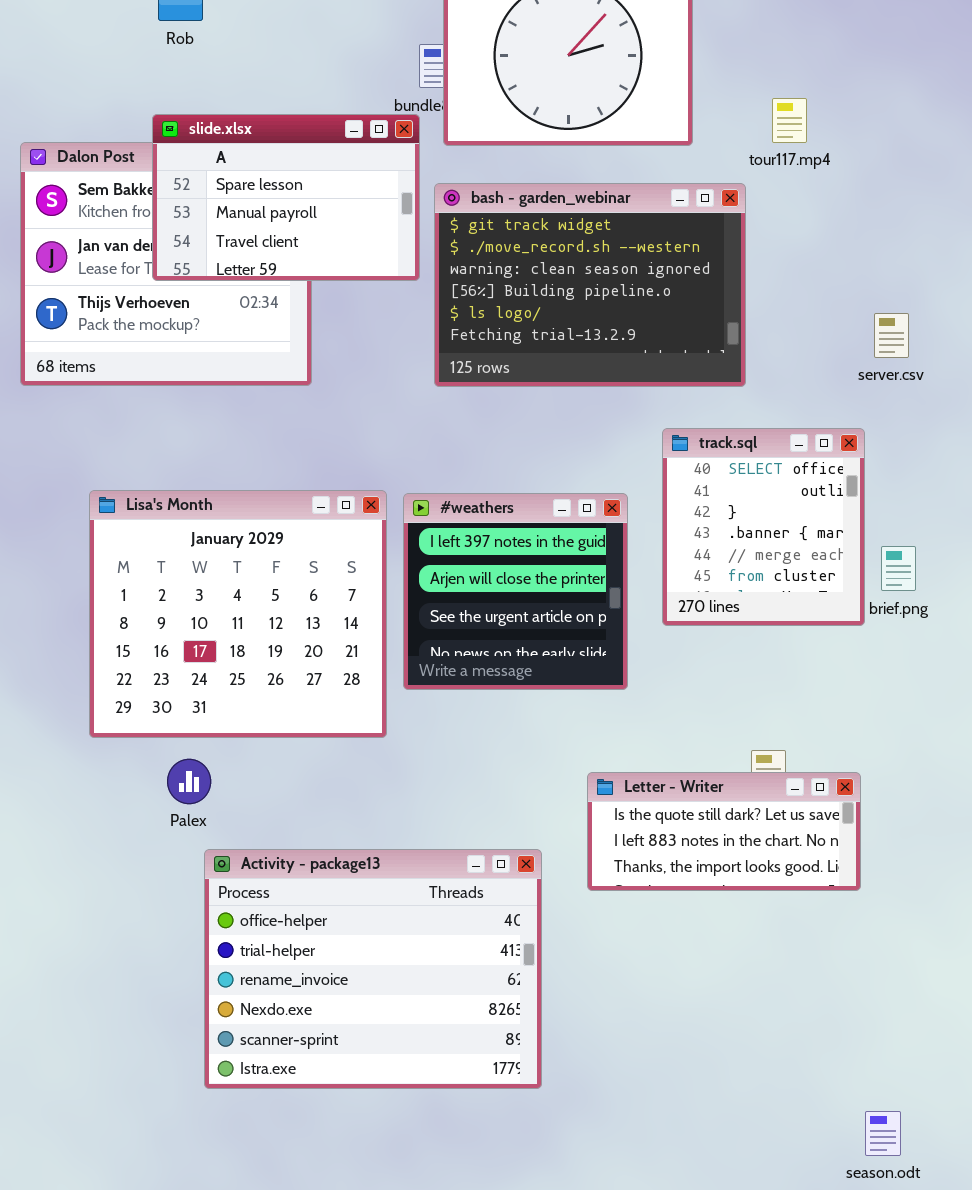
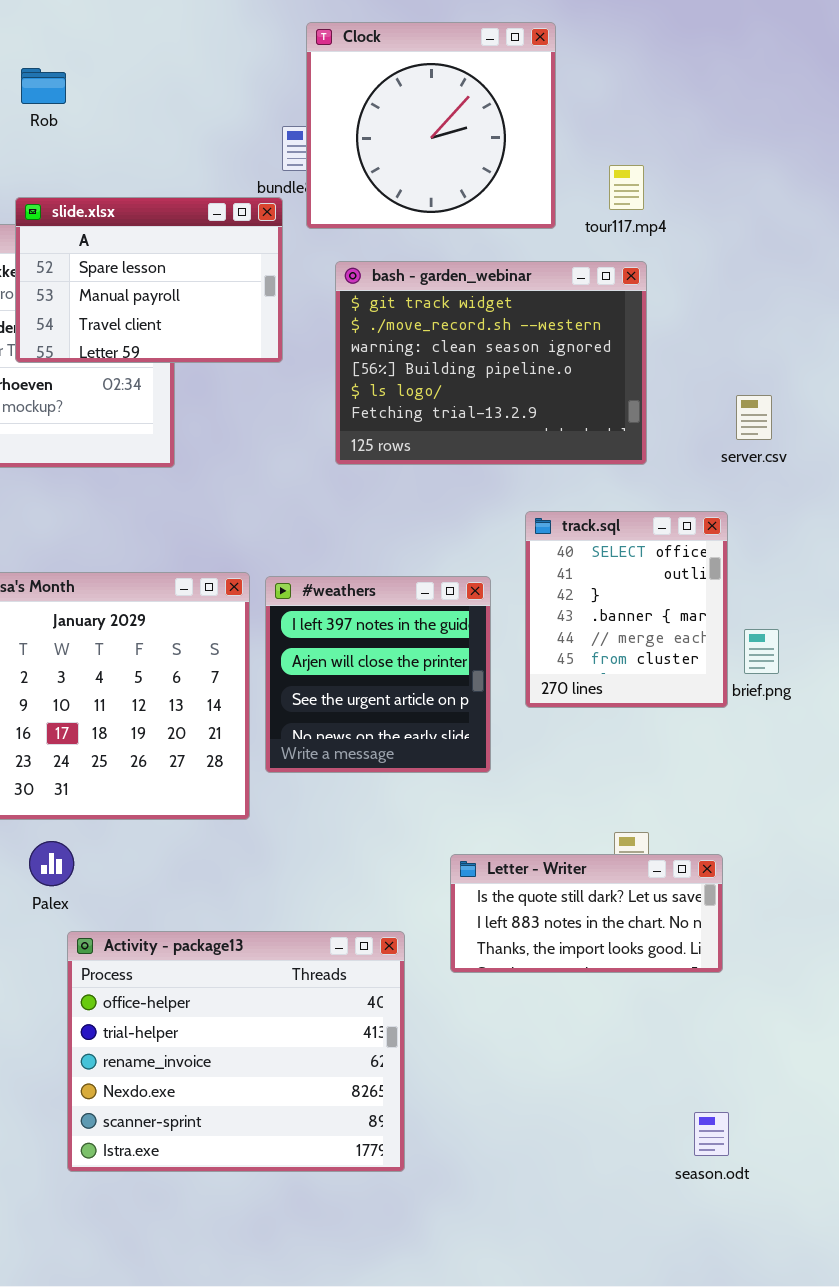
tour117.mp4: [772,98,807,143] -> [609,165,644,210], moved
bash - garden_webinar: [434,183,746,387] -> [335,261,647,465], moved
season.odt: [865,1111,901,1156] -> [694,1112,729,1156], moved

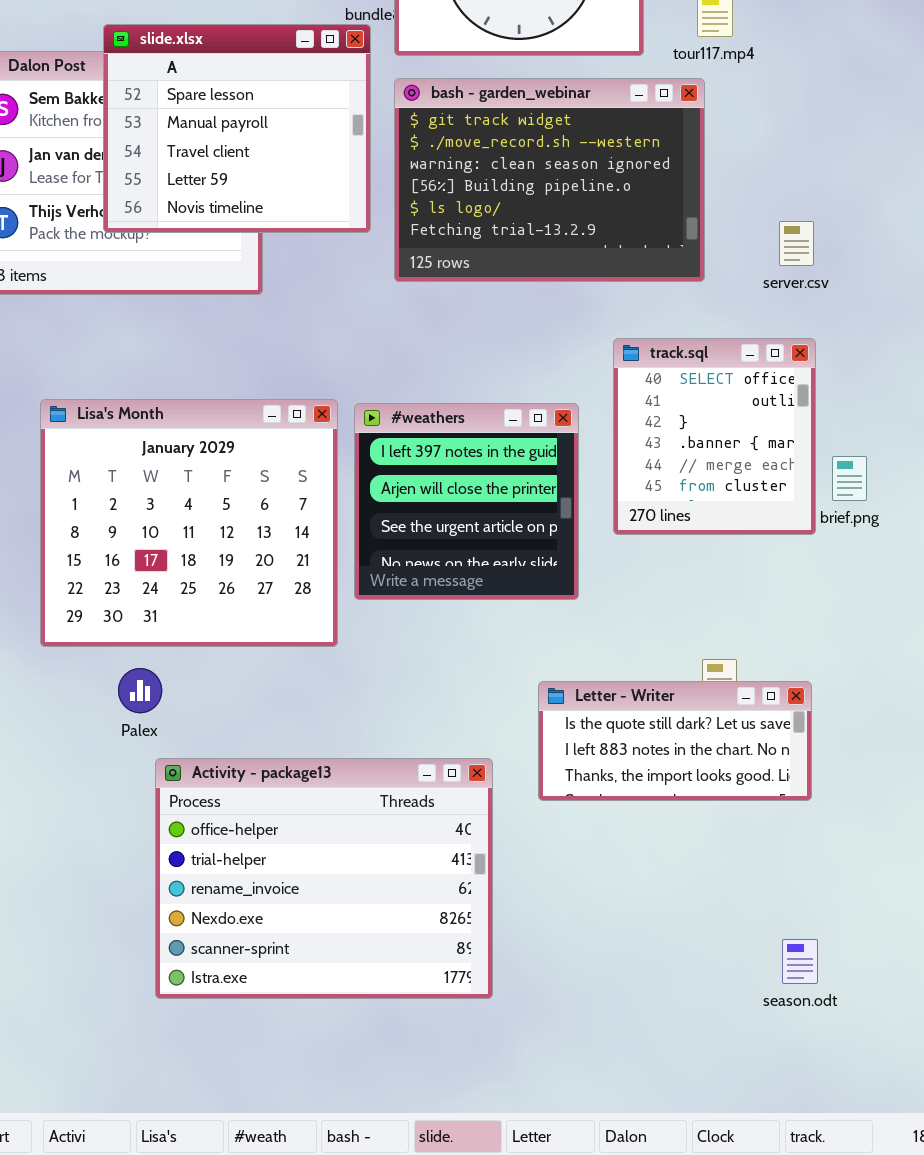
slide.xlsx: [15,197,283,363] -> [103,24,371,233], resized
bash - garden_webinar: [335,261,647,465] -> [394,78,705,282], moved
server.csv: [736,395,772,440] -> [779,221,814,266], moved

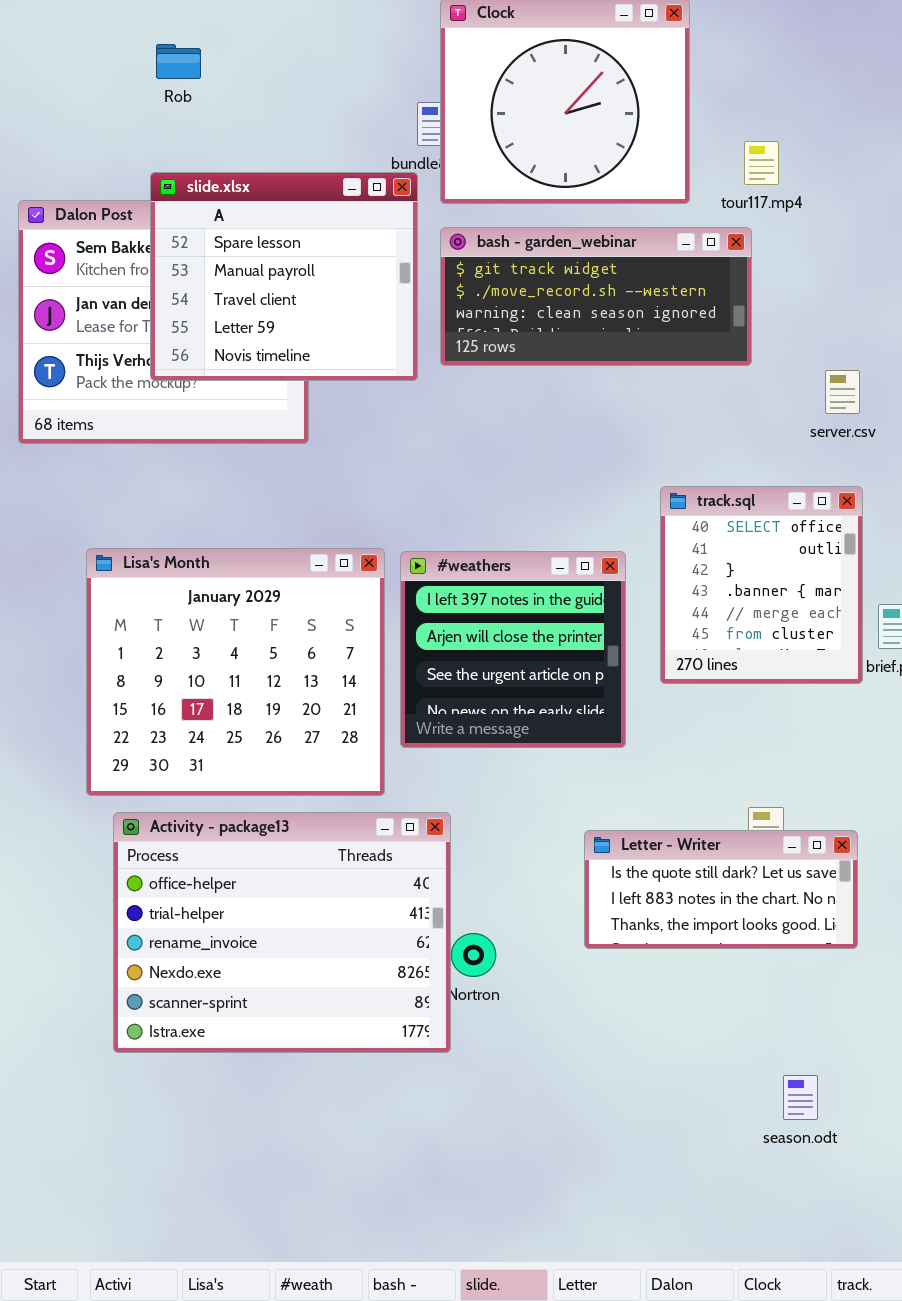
bash - garden_webinar: [394,78,705,282] -> [440,227,752,366], resized
Activity - package13: [155,758,493,999] -> [113,812,451,1053], moved
season.odt: [782,939,818,984] -> [783,1075,818,1120], moved

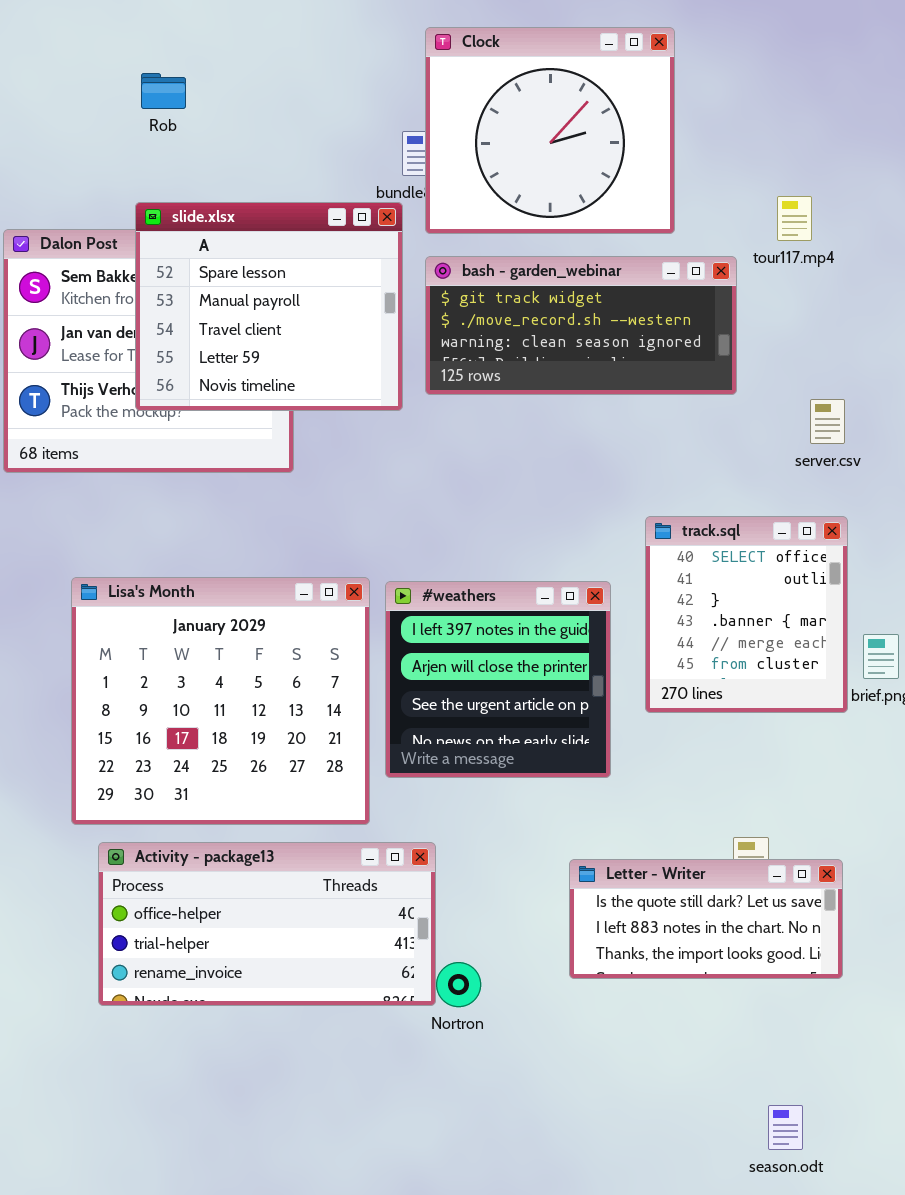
tour117.mp4: [744,141,779,185] -> [777,196,812,241], moved
Activity - package13: [113,812,451,1053] -> [98,842,436,1006], resized

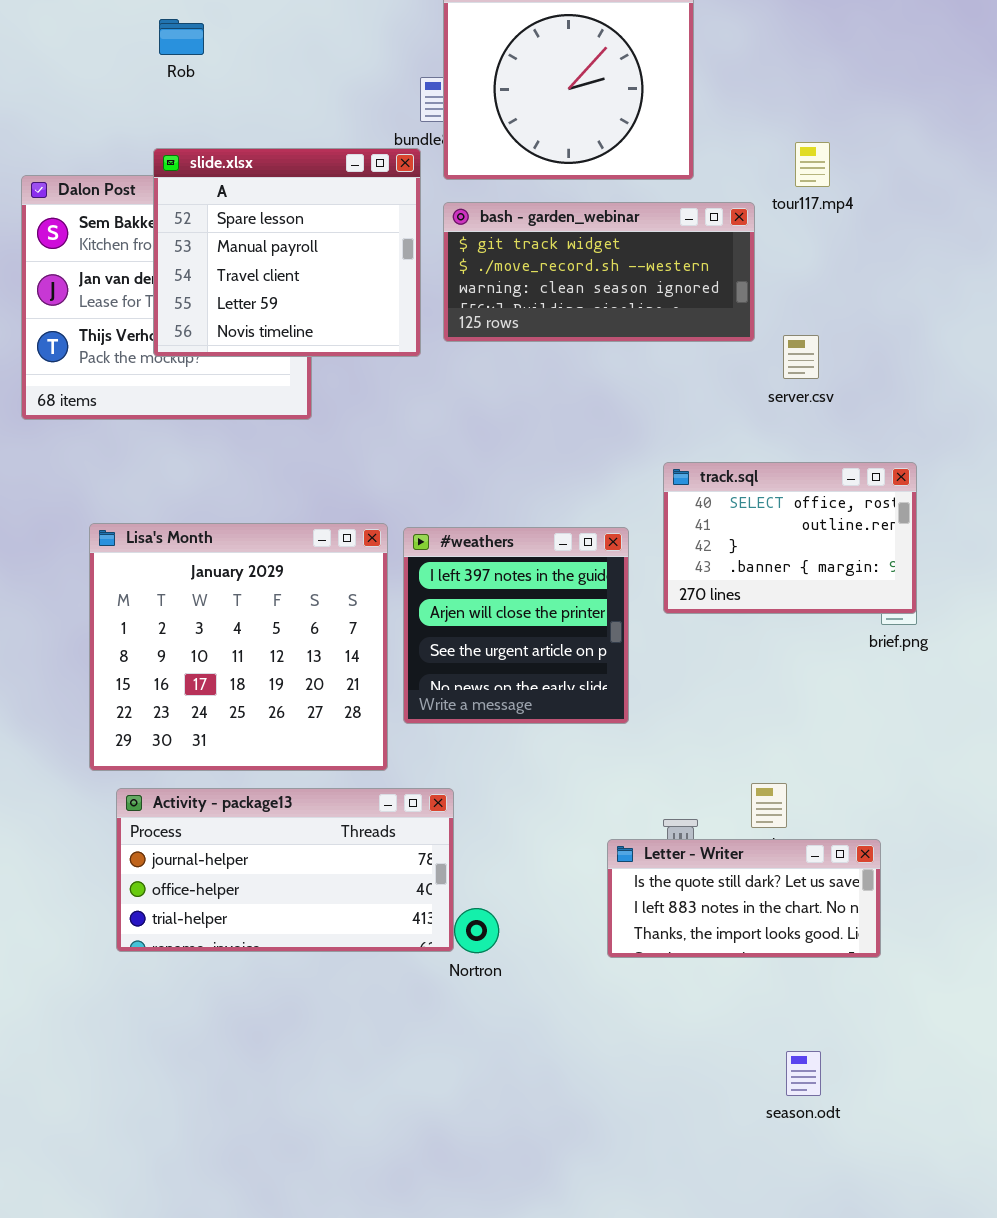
server.csv: [810,399,845,444] -> [783,335,819,379], moved
track.sql: [645,516,848,713] -> [663,462,917,614], resized
Activity - package13: [98,842,436,1006] -> [116,788,454,952], scrolled up 1 row
Letter - Writer: [569,859,843,979] -> [607,839,881,958], moved

